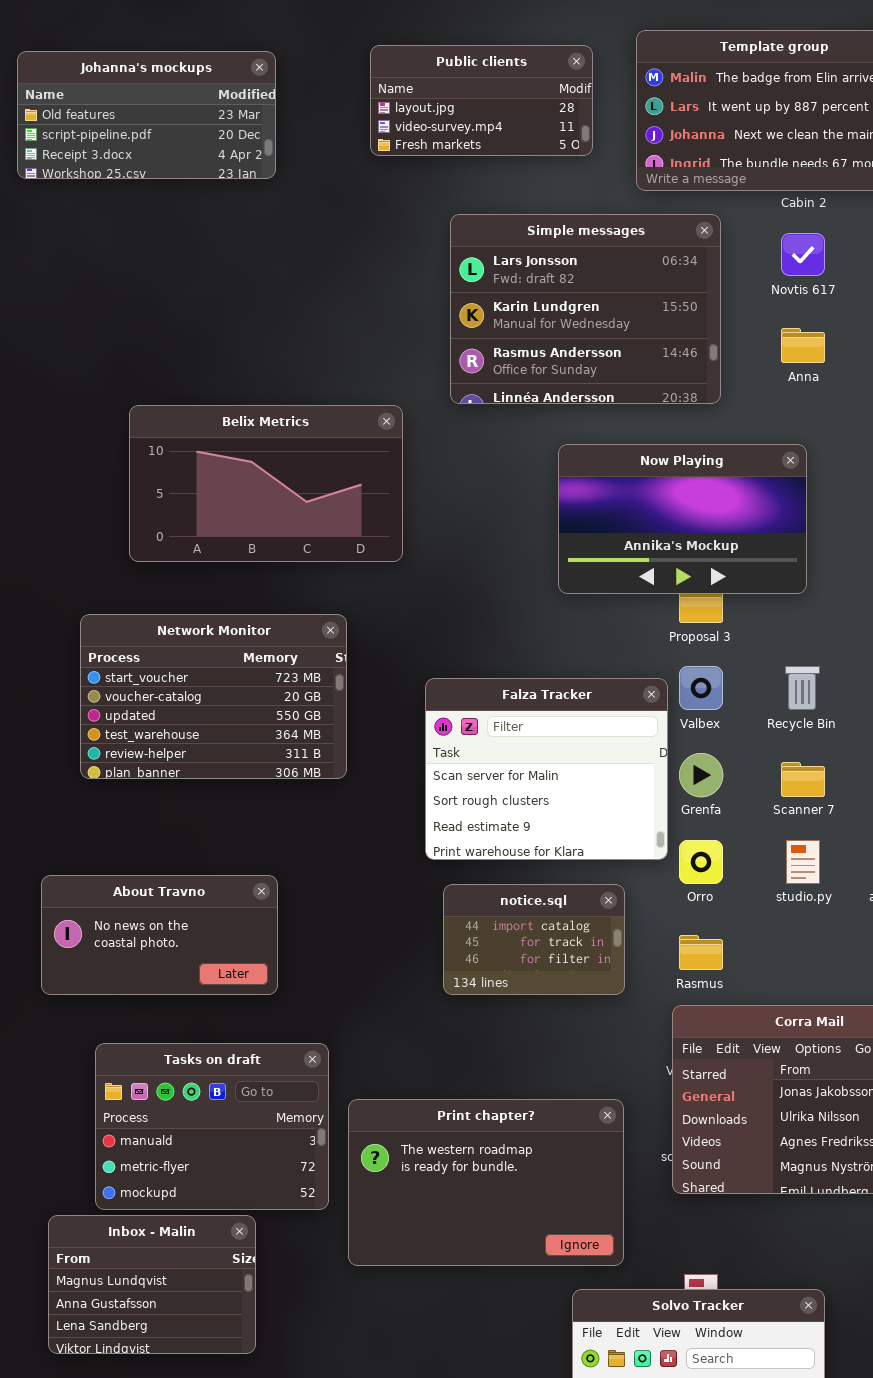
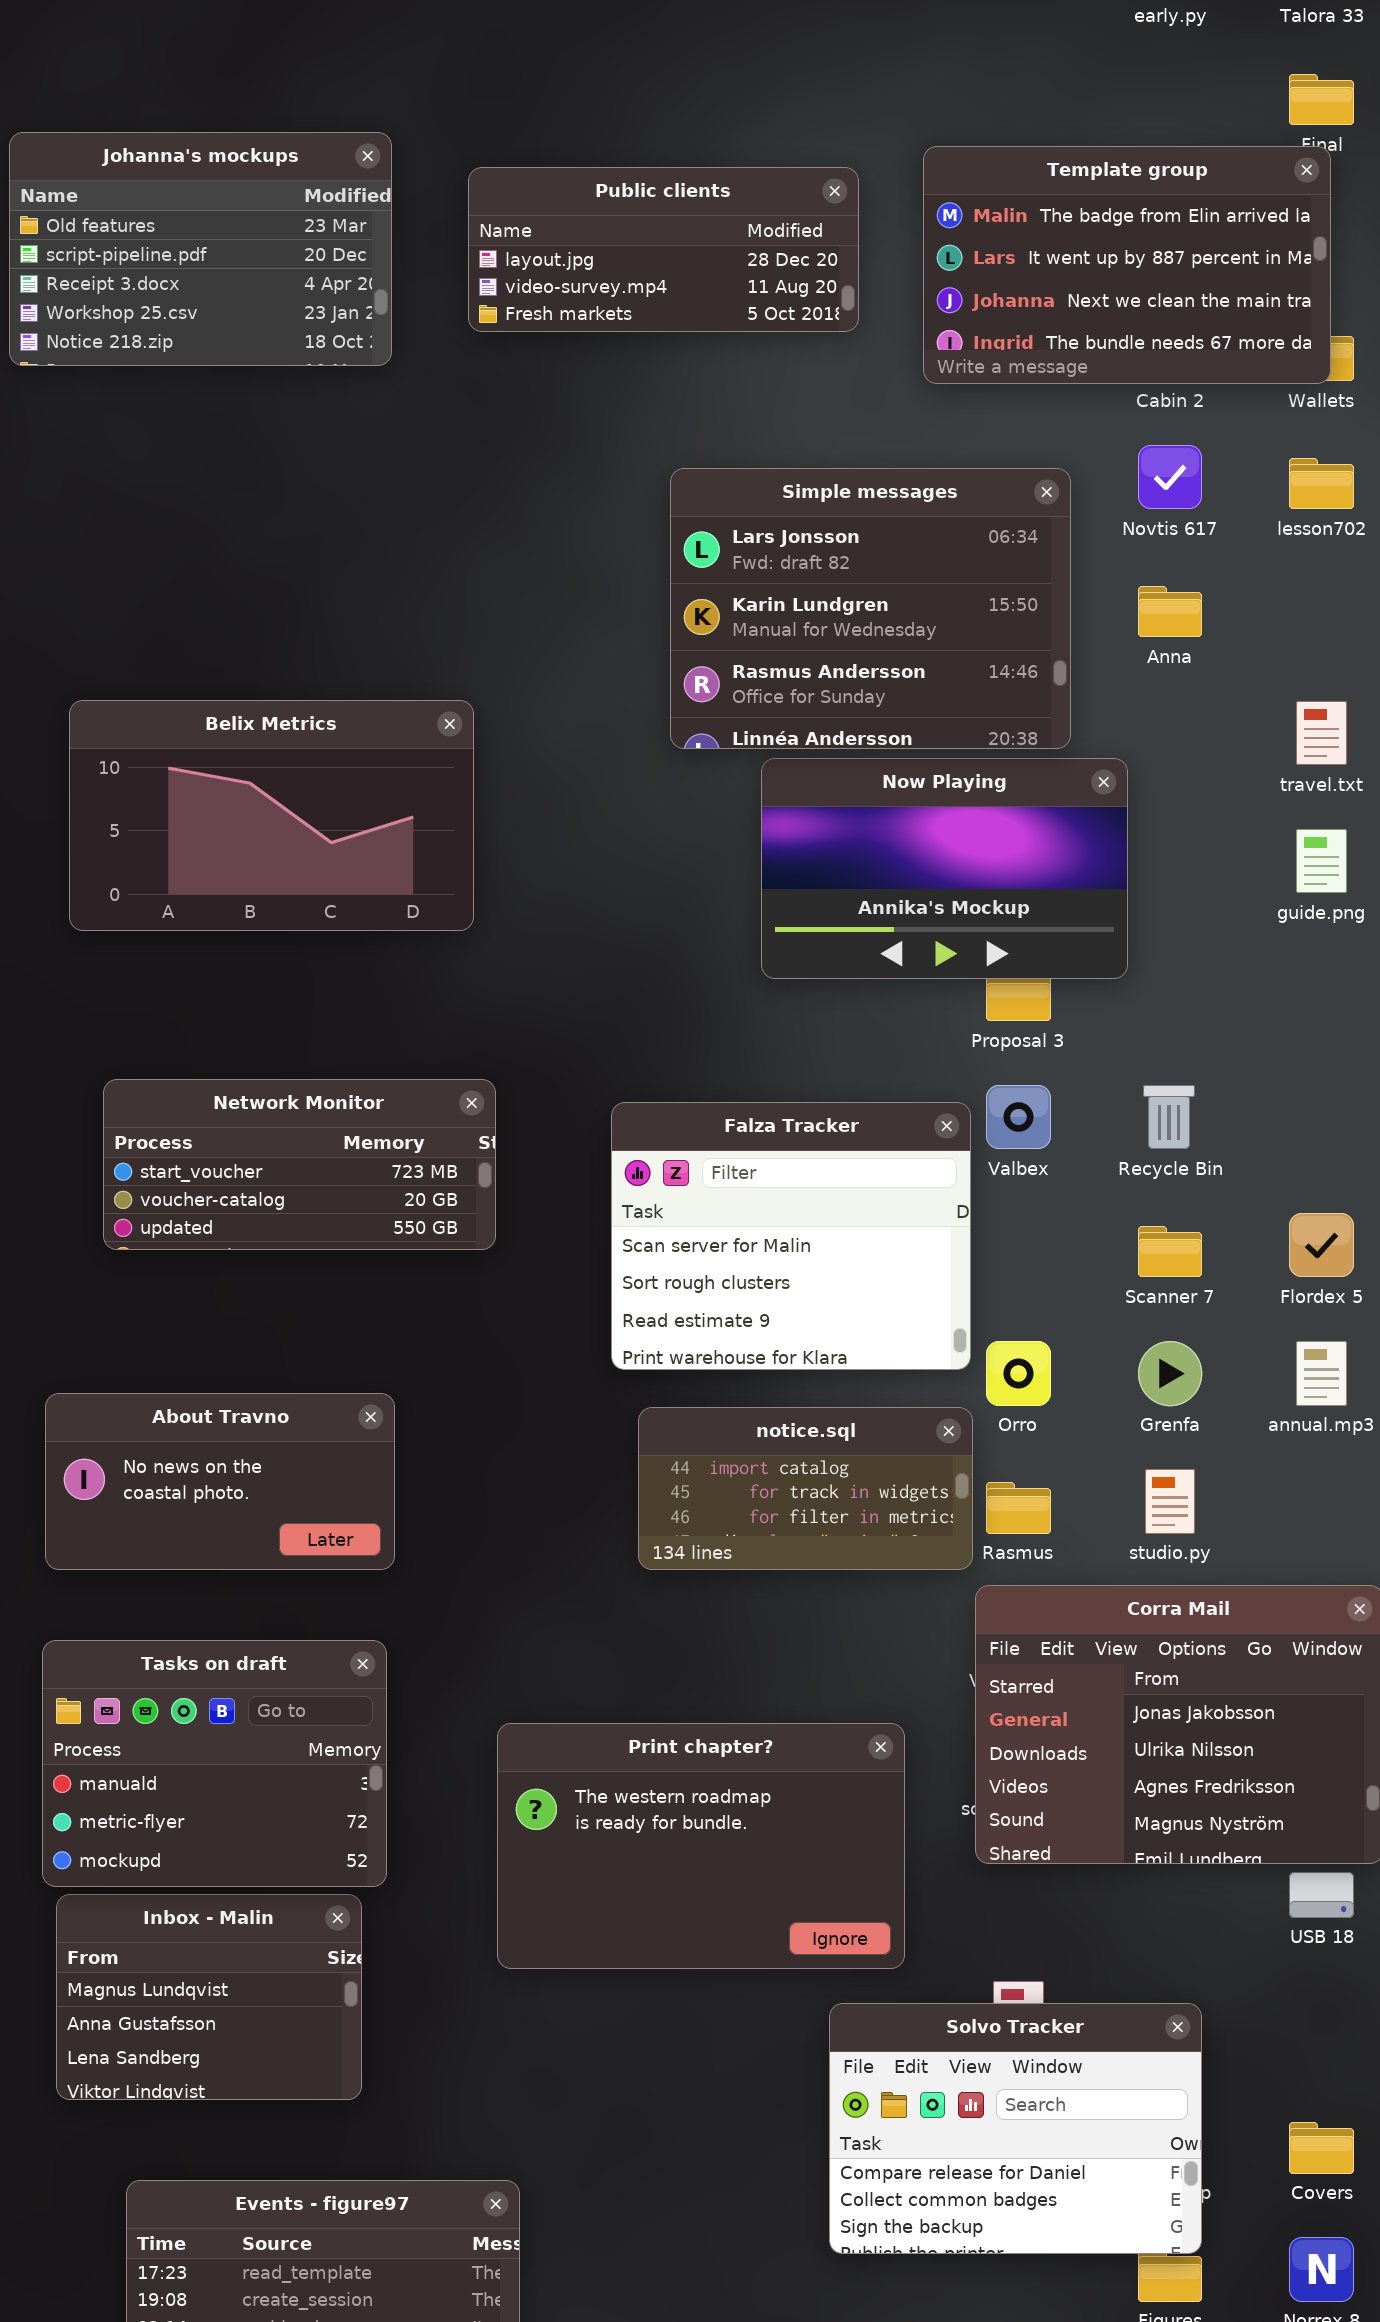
Public clients: [370,45,593,156] -> [468,167,859,332], resized
Johanna's mockups: [17,51,276,179] -> [9,132,392,366], resized
Simple messages: [450,214,721,404] -> [670,468,1071,749], moved
Belix Metrics: [129,405,403,562] -> [69,700,474,931], moved
Now Playing: [558,444,807,594] -> [761,758,1128,979], moved
Network Monitor: [80,614,347,779] -> [103,1079,496,1250], resized
Grenfa: [679,753,723,797] -> [1138,1341,1202,1406], moved
studio.py: [786,840,820,884] -> [1145,1469,1195,1534], moved
notice.sql: [443,884,625,995] -> [638,1407,973,1570], resized
Tasks on draft: [95,1043,329,1210] -> [42,1640,387,1887], moved

